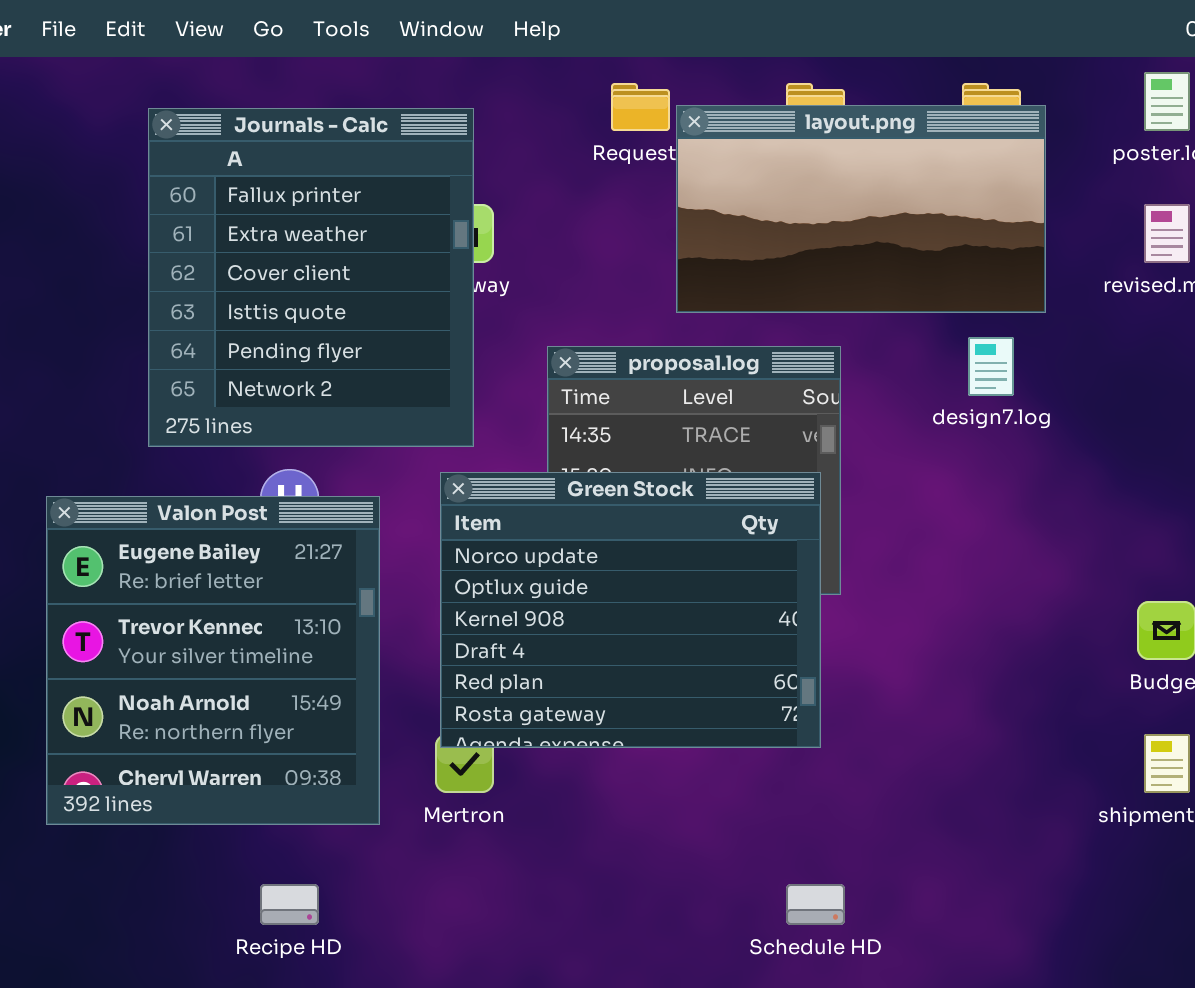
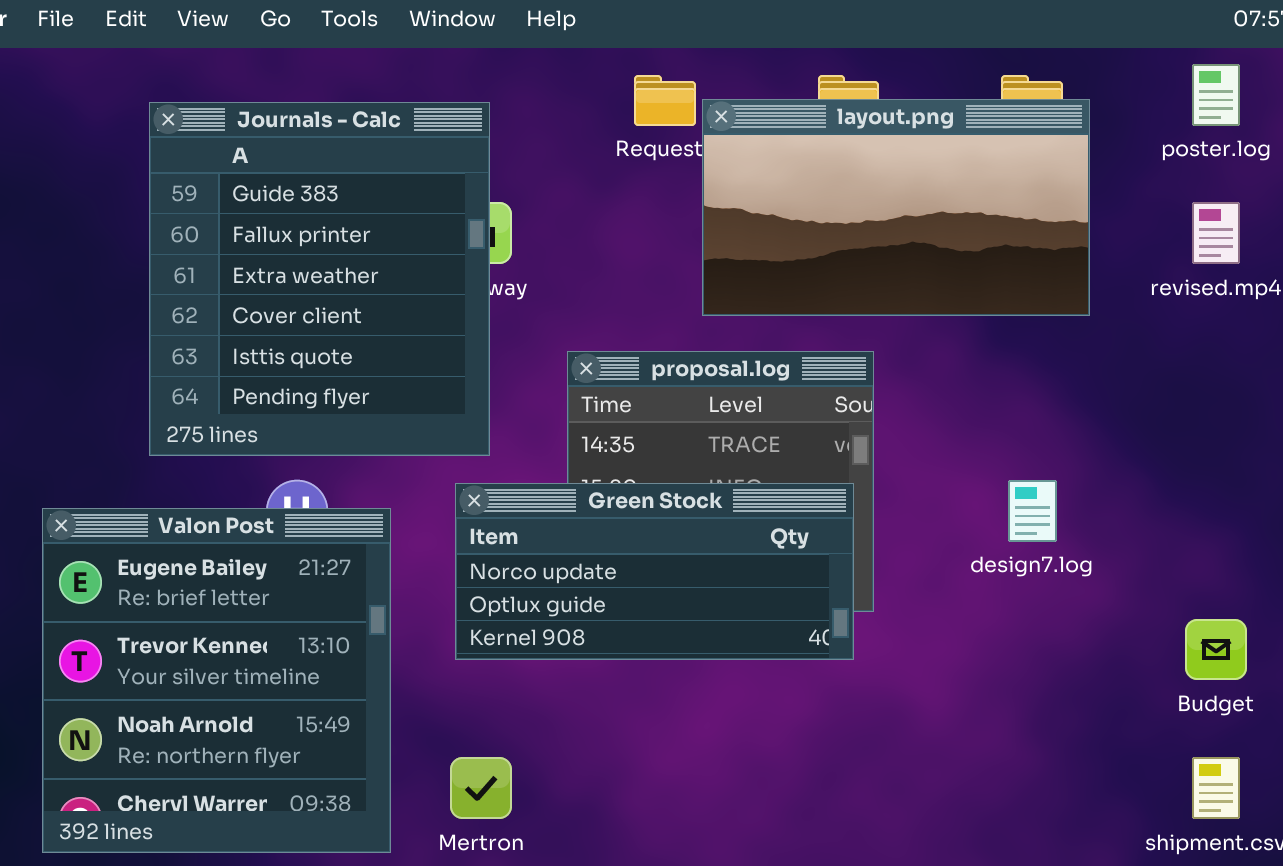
Journals - Calc: [148,108,474,447] -> [149,102,490,456], scrolled up 1 row
design7.log: [968,337,1014,396] -> [1008,480,1057,542], moved
Green Stock: [440,472,821,748] -> [455,483,854,660], resized

